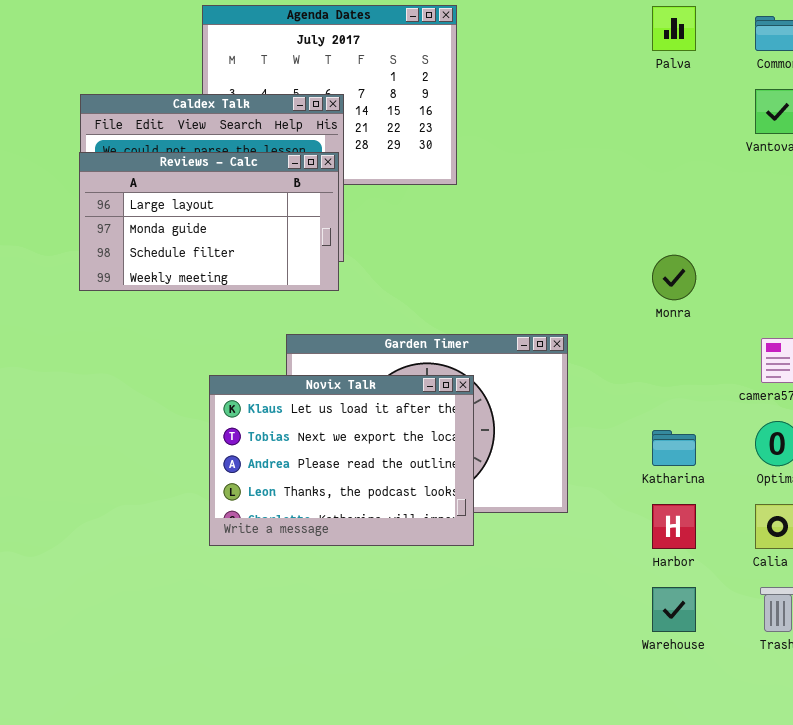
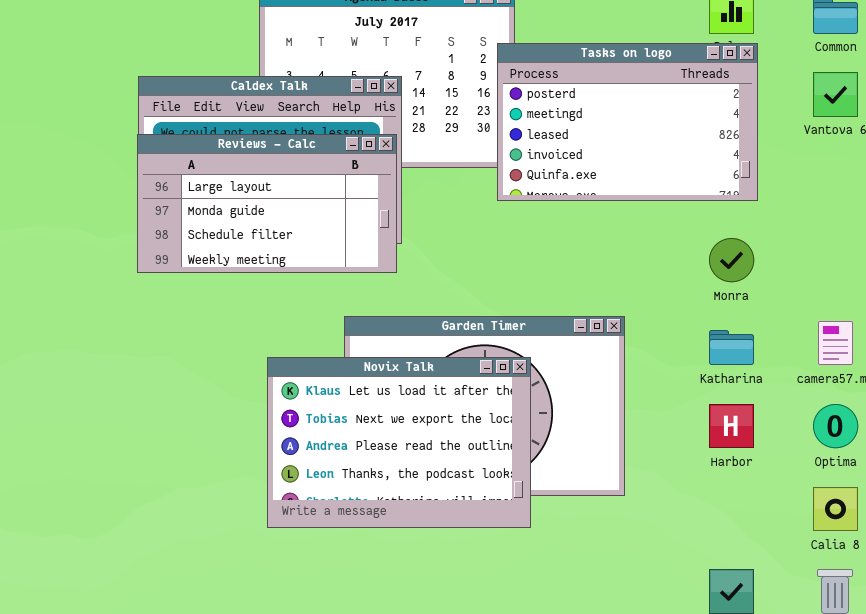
Tasks on logo: none -> [497,43,758,201], opened
Katharina: [652,430,696,466] -> [709,330,754,365], moved
Harbor: [652,504,696,549] -> [709,404,754,448], moved

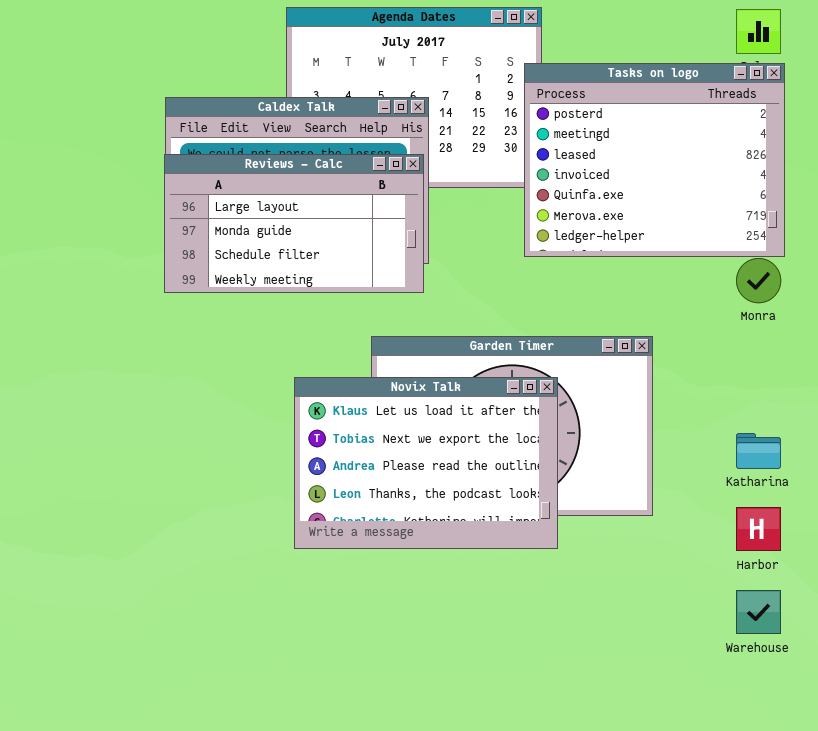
Tasks on logo: [497,43,758,201] -> [524,63,785,257], resized
Katharina: [709,330,754,365] -> [736,433,781,469], moved
Harbor: [709,404,754,448] -> [736,507,781,551], moved

